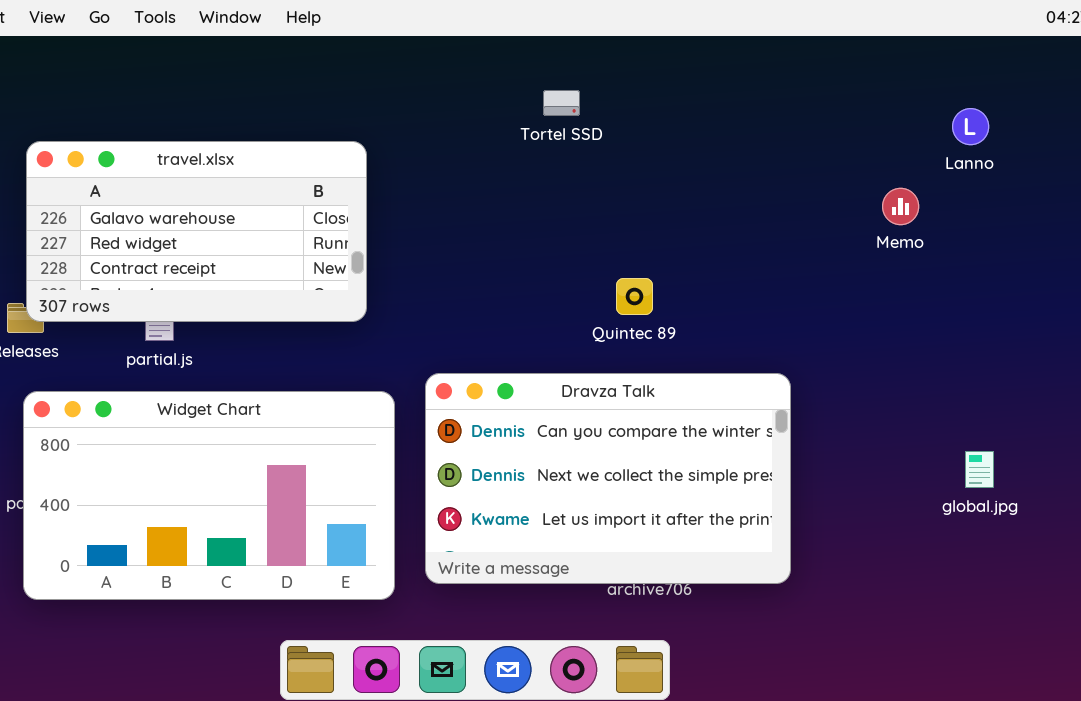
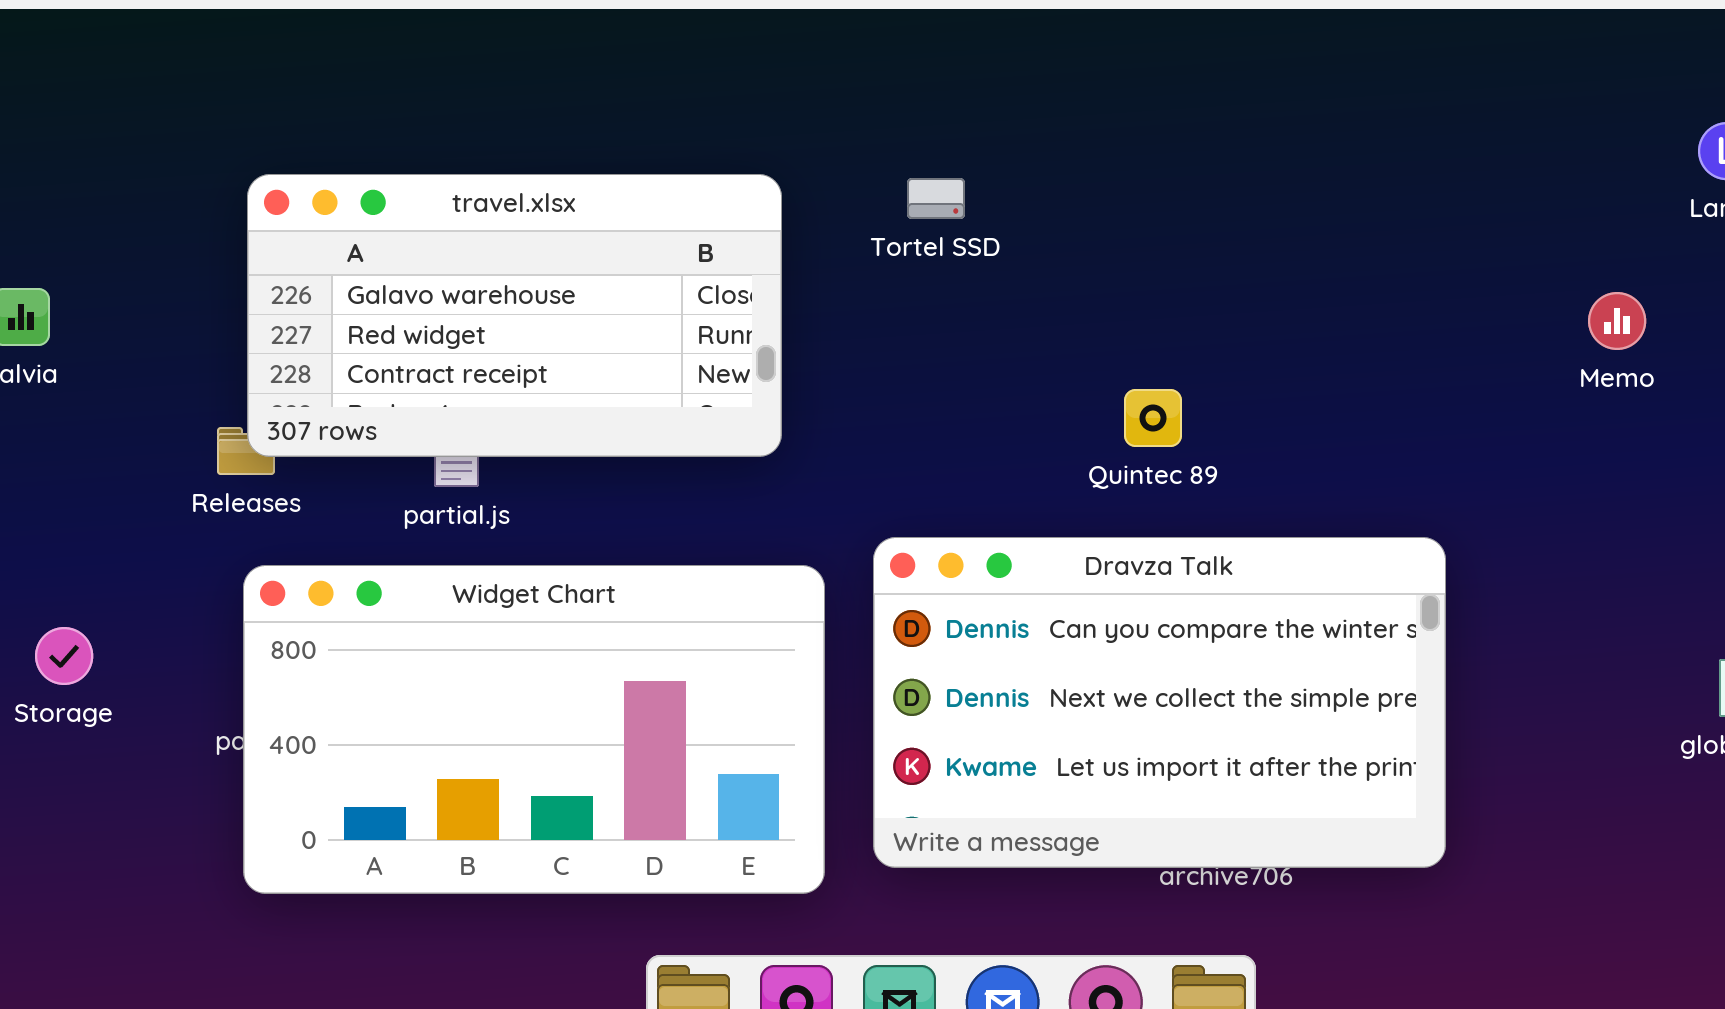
Tortel SSD: [543,90,580,116] -> [907,178,965,219], moved
Memo: [882,188,919,225] -> [1588,292,1646,350], moved
Quintec 89: [616,278,653,315] -> [1124,389,1182,447], moved

